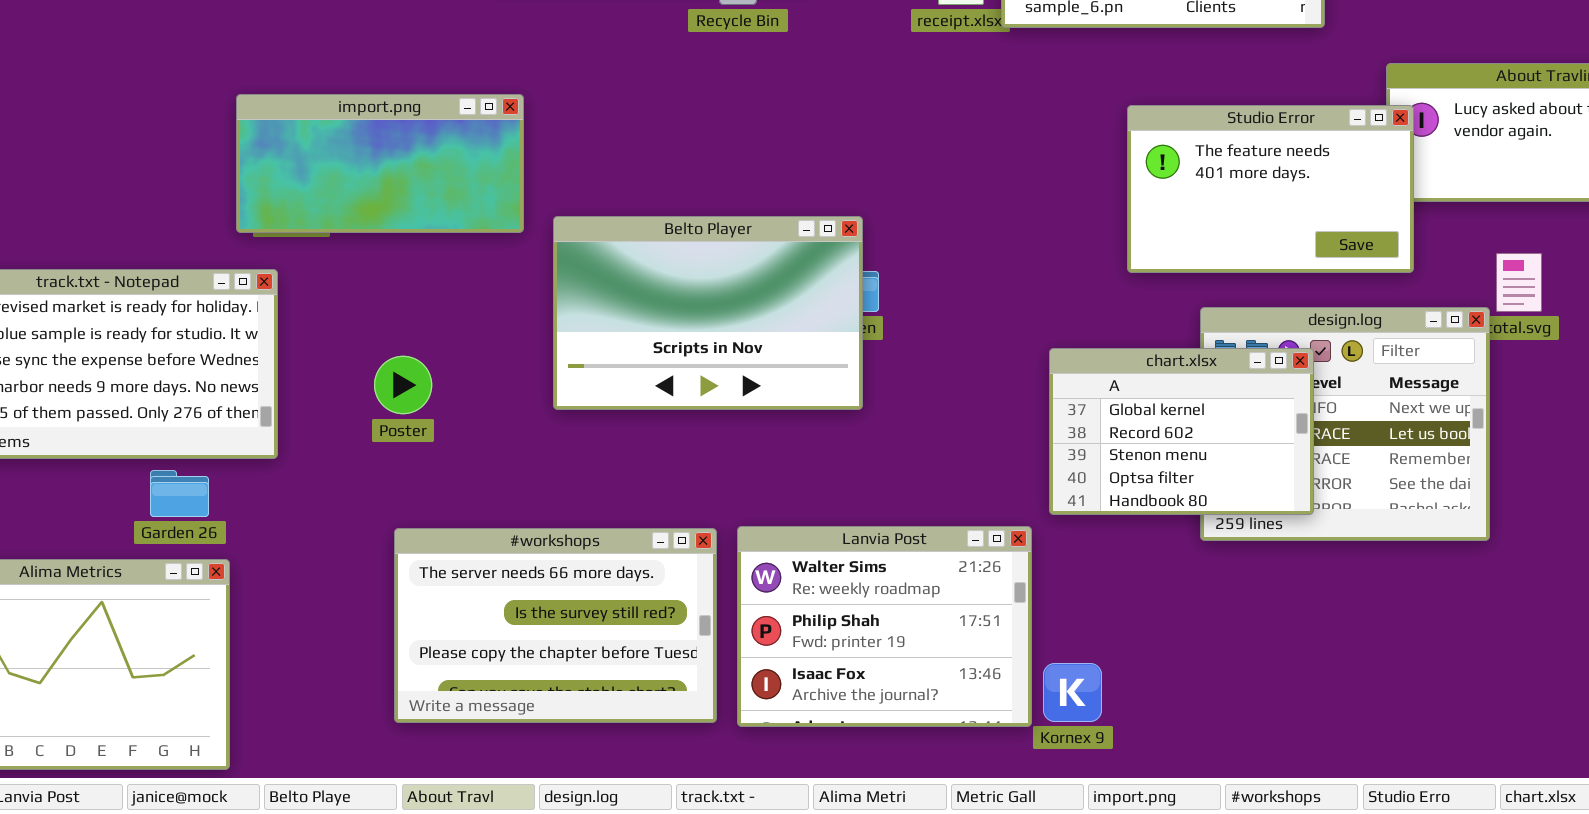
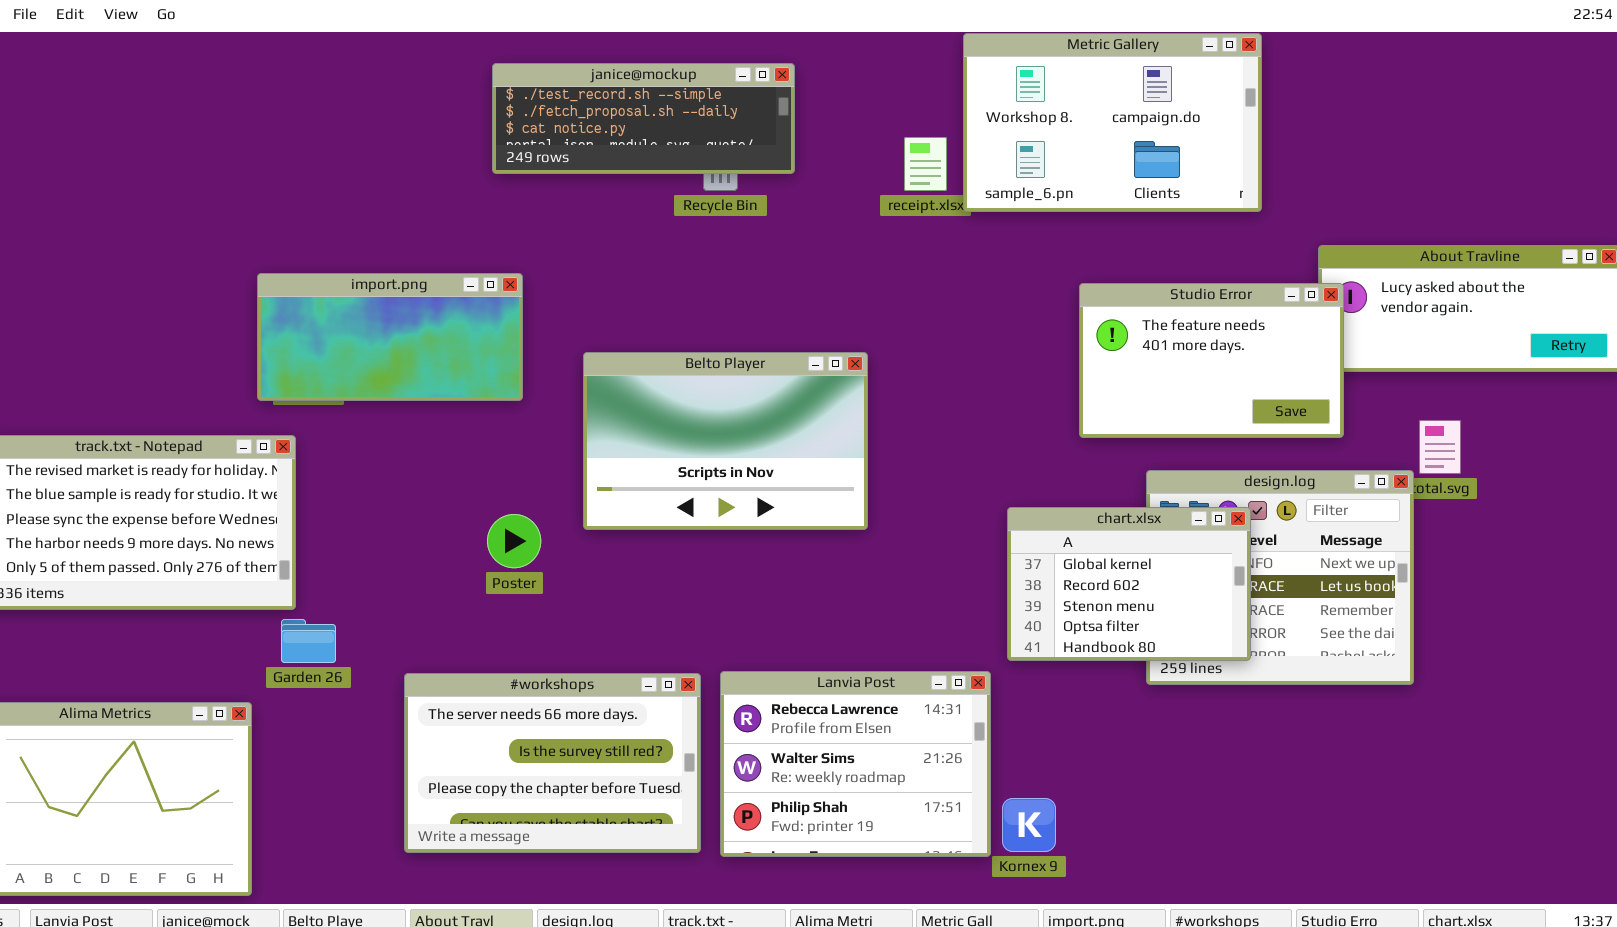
Belto Player: [553,216,863,410] -> [583,352,868,530], moved
Poster: [374,356,432,414] -> [487,514,541,568], moved
Garden 26: [150,470,209,517] -> [281,619,336,663], moved
Lanvia Post: [737,526,1032,727] -> [720,671,991,857], scrolled up 1 row

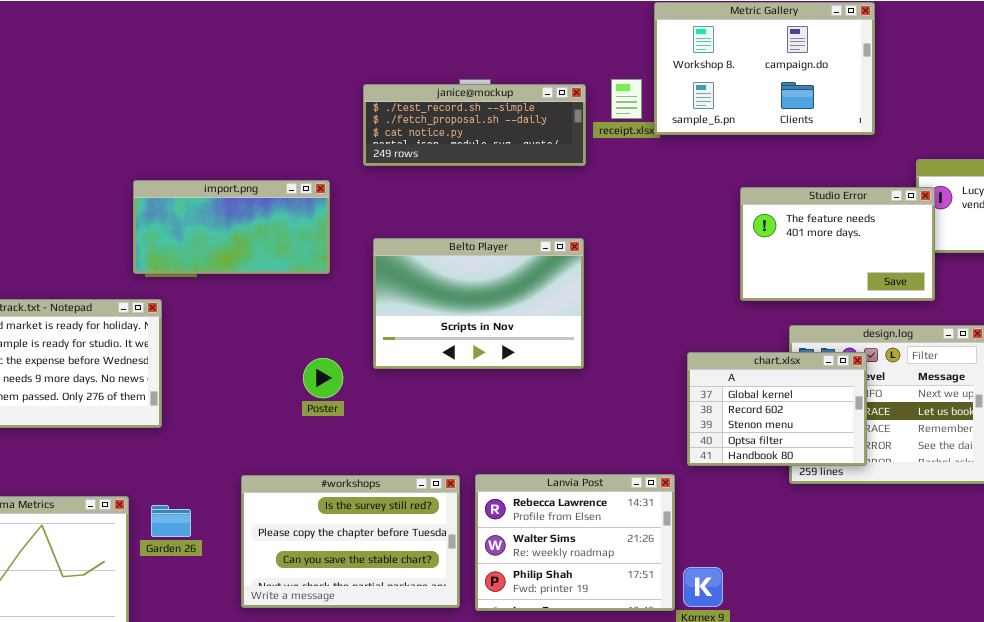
janice@mockup: [492,63,795,174] -> [363,84,586,166], moved
Garden 26: [281,619,336,663] -> [151,505,191,537], moved
#workshops: [404,673,701,853] -> [241,475,460,608], scrolled down 1 row

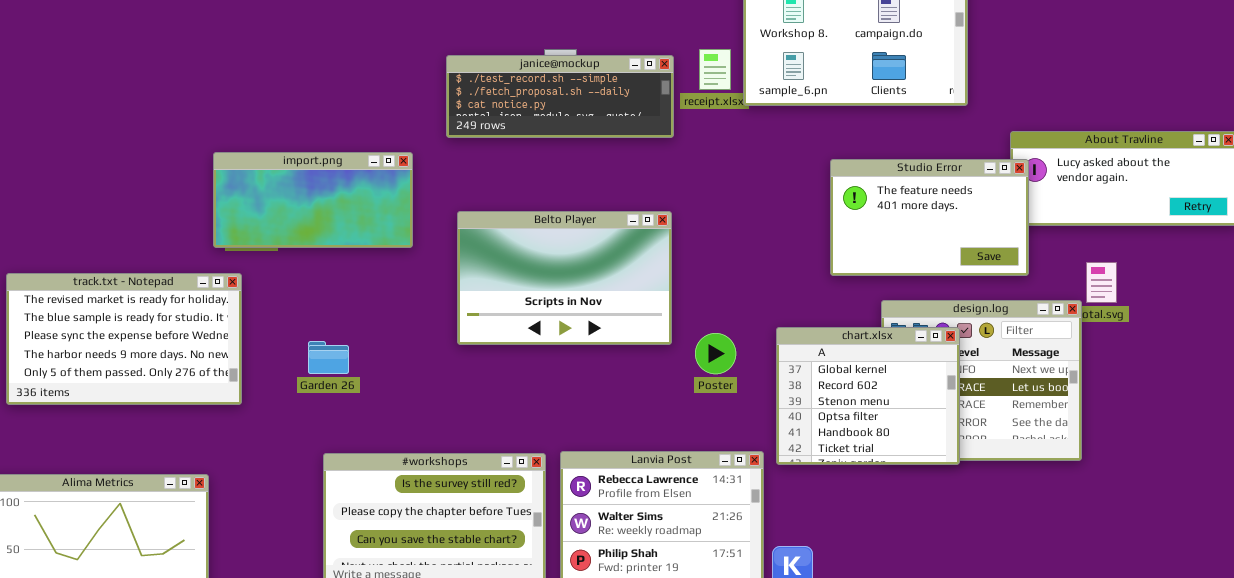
chart.xlsx: [687,352,867,466] -> [776,327,960,465], resized
Poster: [303,358,343,398] -> [695,333,736,374], moved
Garden 26: [151,505,191,537] -> [308,341,349,374], moved

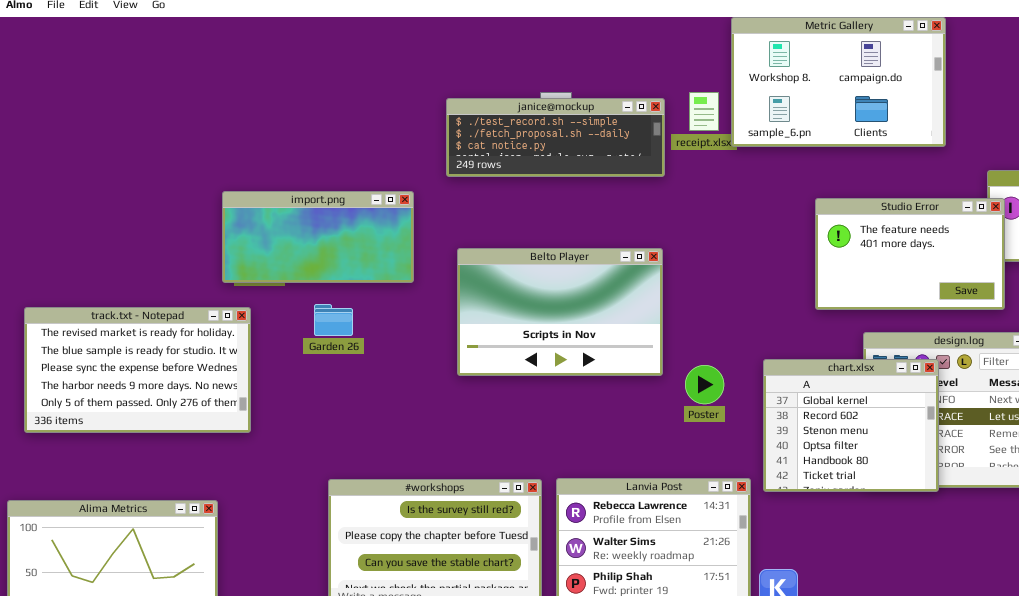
Garden 26: [308,341,349,374] -> [314,304,353,336], moved

